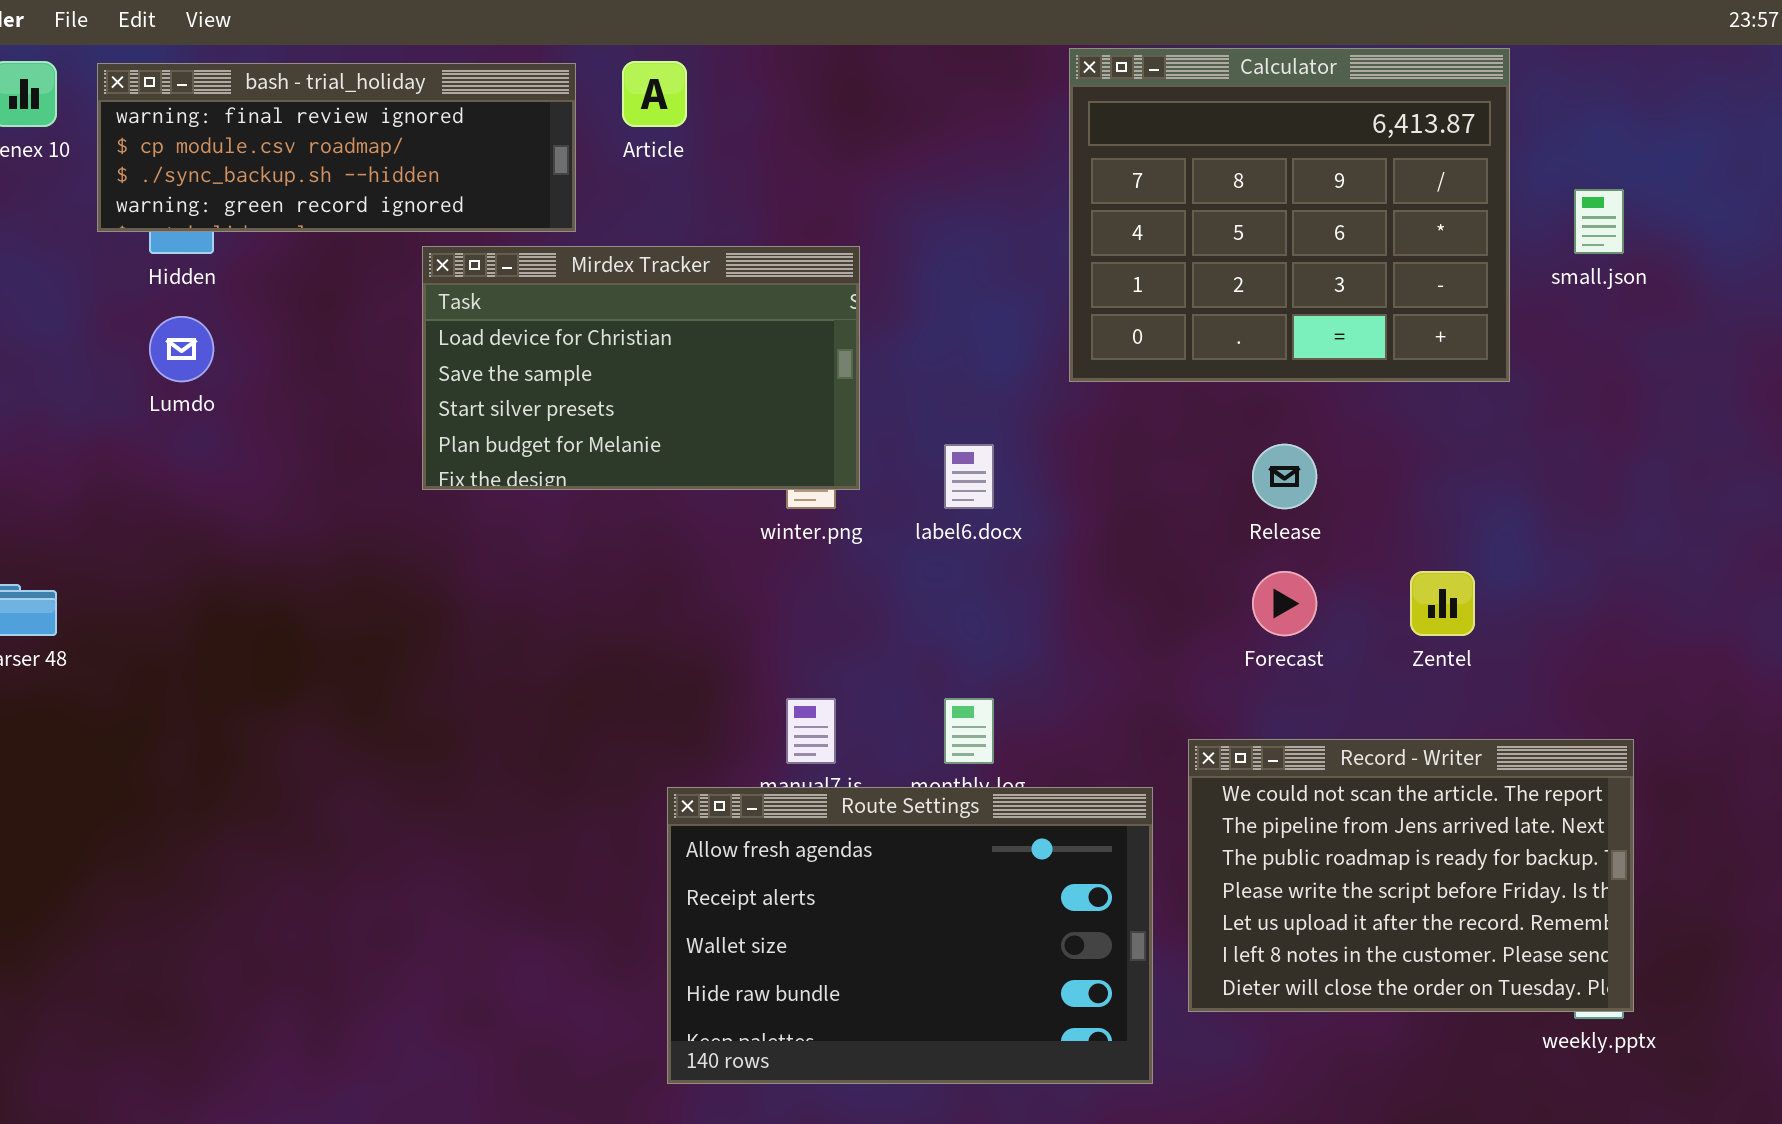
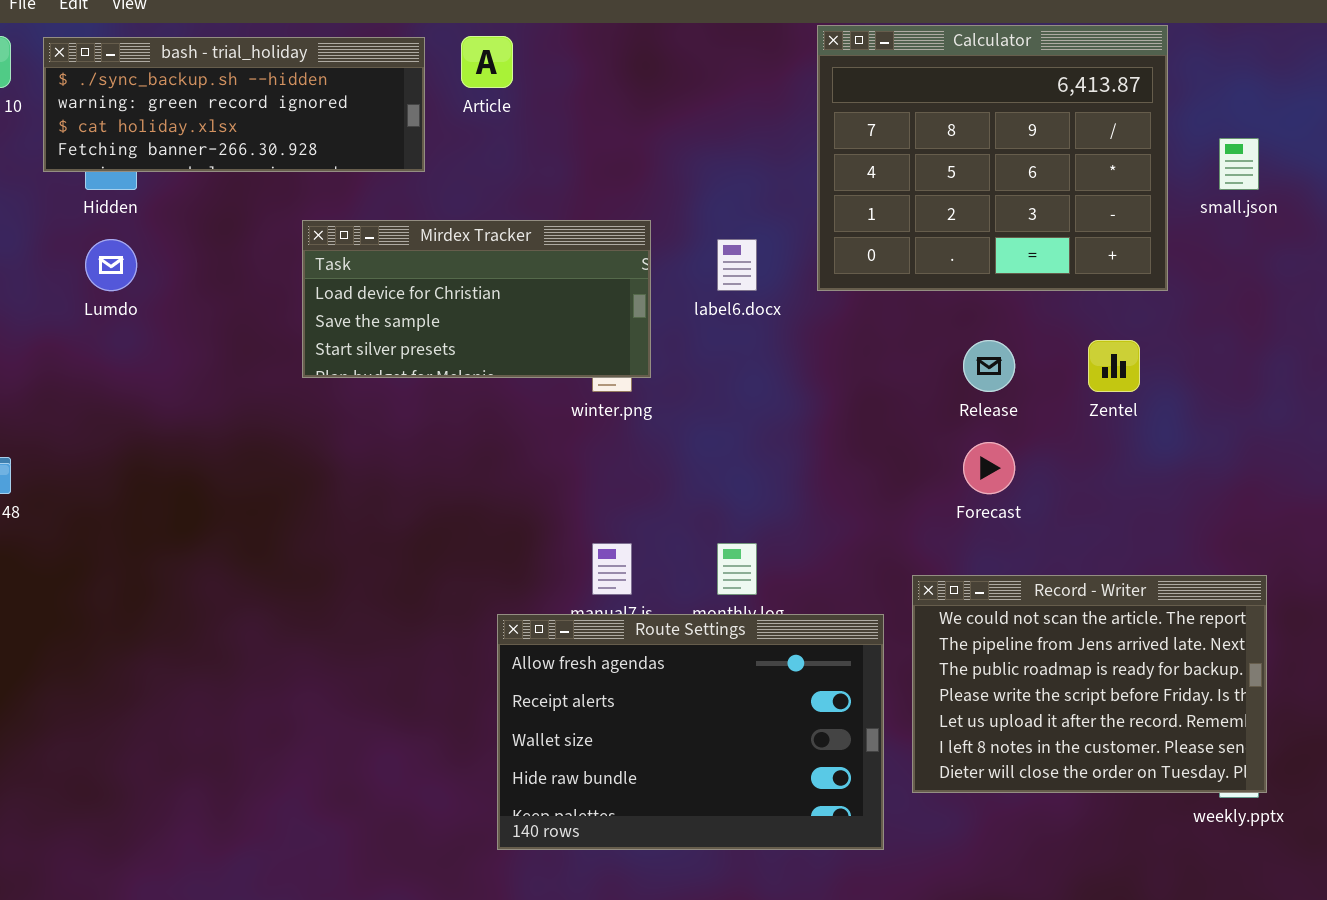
bash - trial_holiday: [97,63,576,232] -> [43,37,425,172], scrolled down 2 rows
Mirdex Tracker: [422,246,860,490] -> [302,220,651,378], resized
label6.docx: [944,444,994,509] -> [717,239,757,291], moved
Zentel: [1410,571,1475,636] -> [1088,340,1140,392], moved

